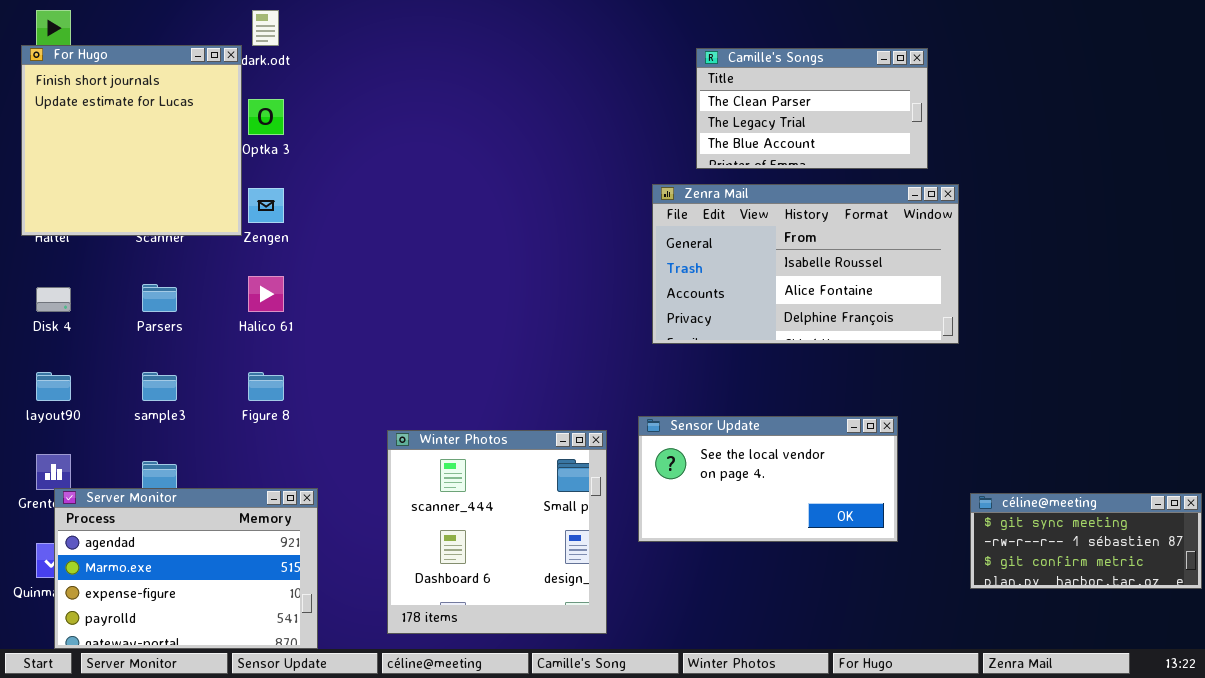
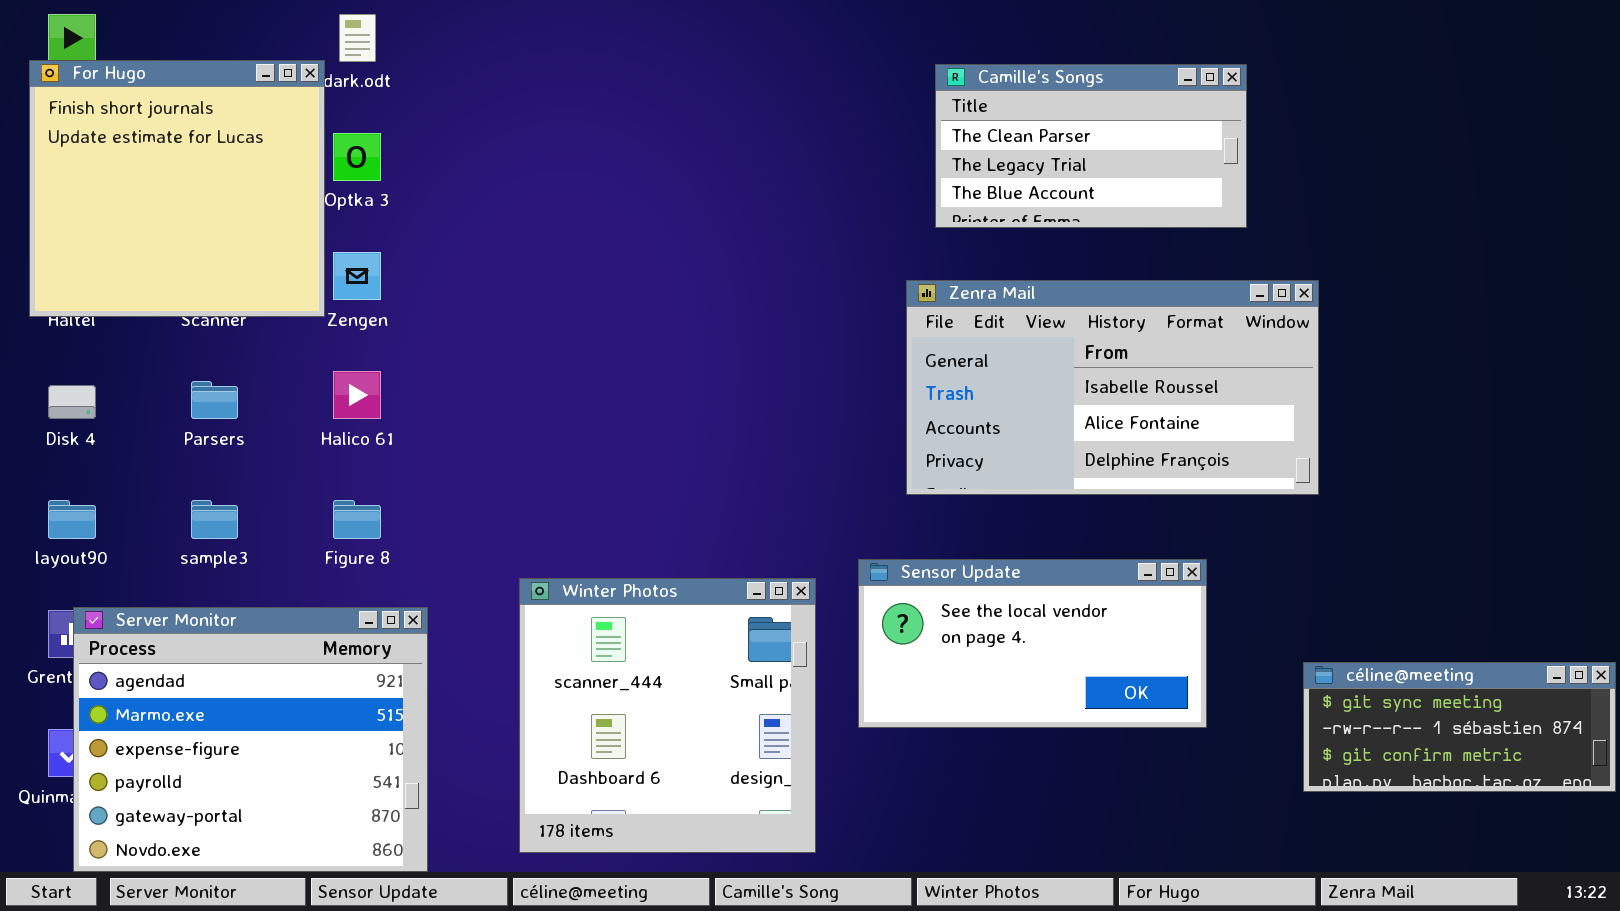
Zenra Mail: [652,184,959,344] -> [906,280,1319,495], moved
Server Monitor: [54,488,318,649] -> [73,607,428,872], resized

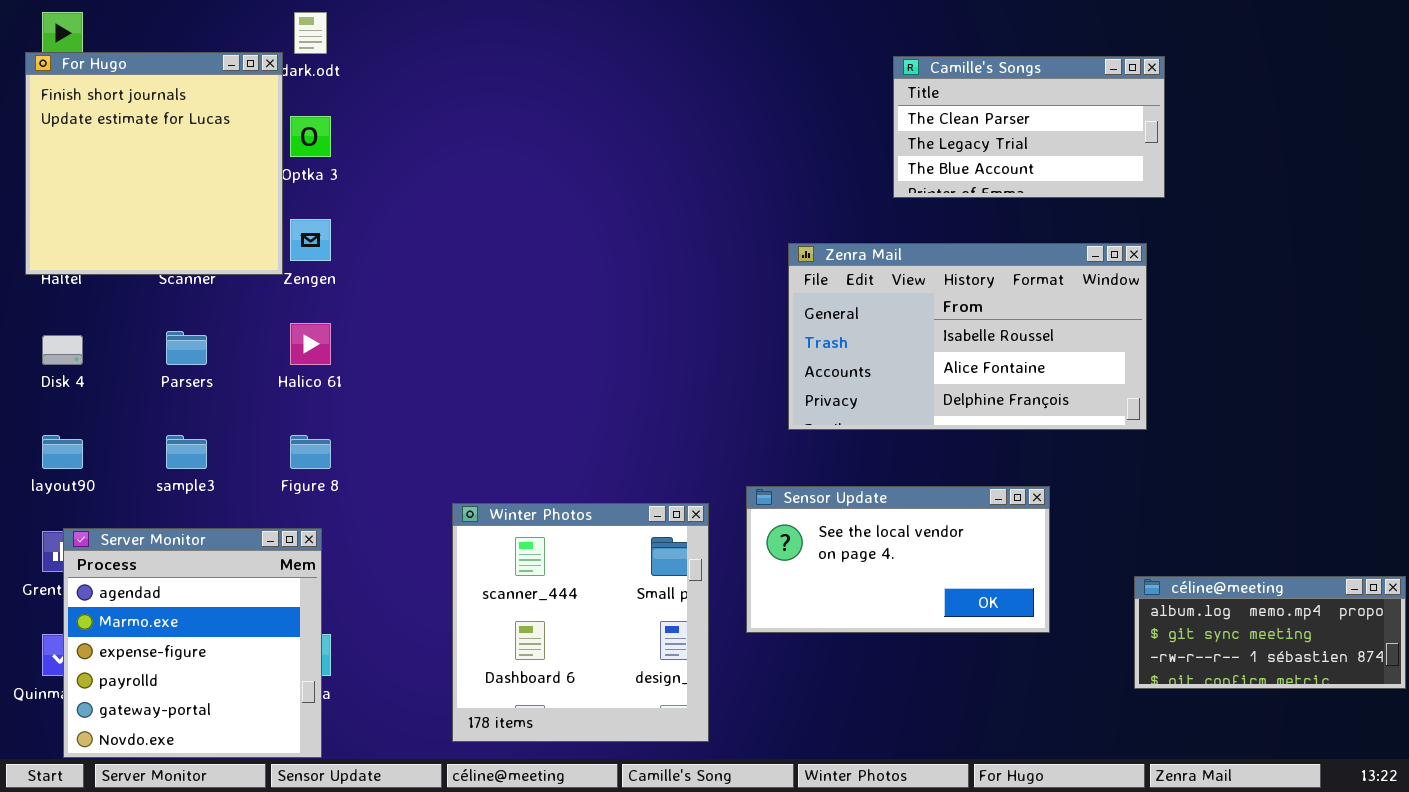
Camille's Songs: [935,64,1247,228] -> [893,56,1165,198], moved
Server Monitor: [73,607,428,872] -> [63,528,322,758], resized
céline@meeting: [1303,662,1616,792] -> [1134,576,1406,689], scrolled up 1 row

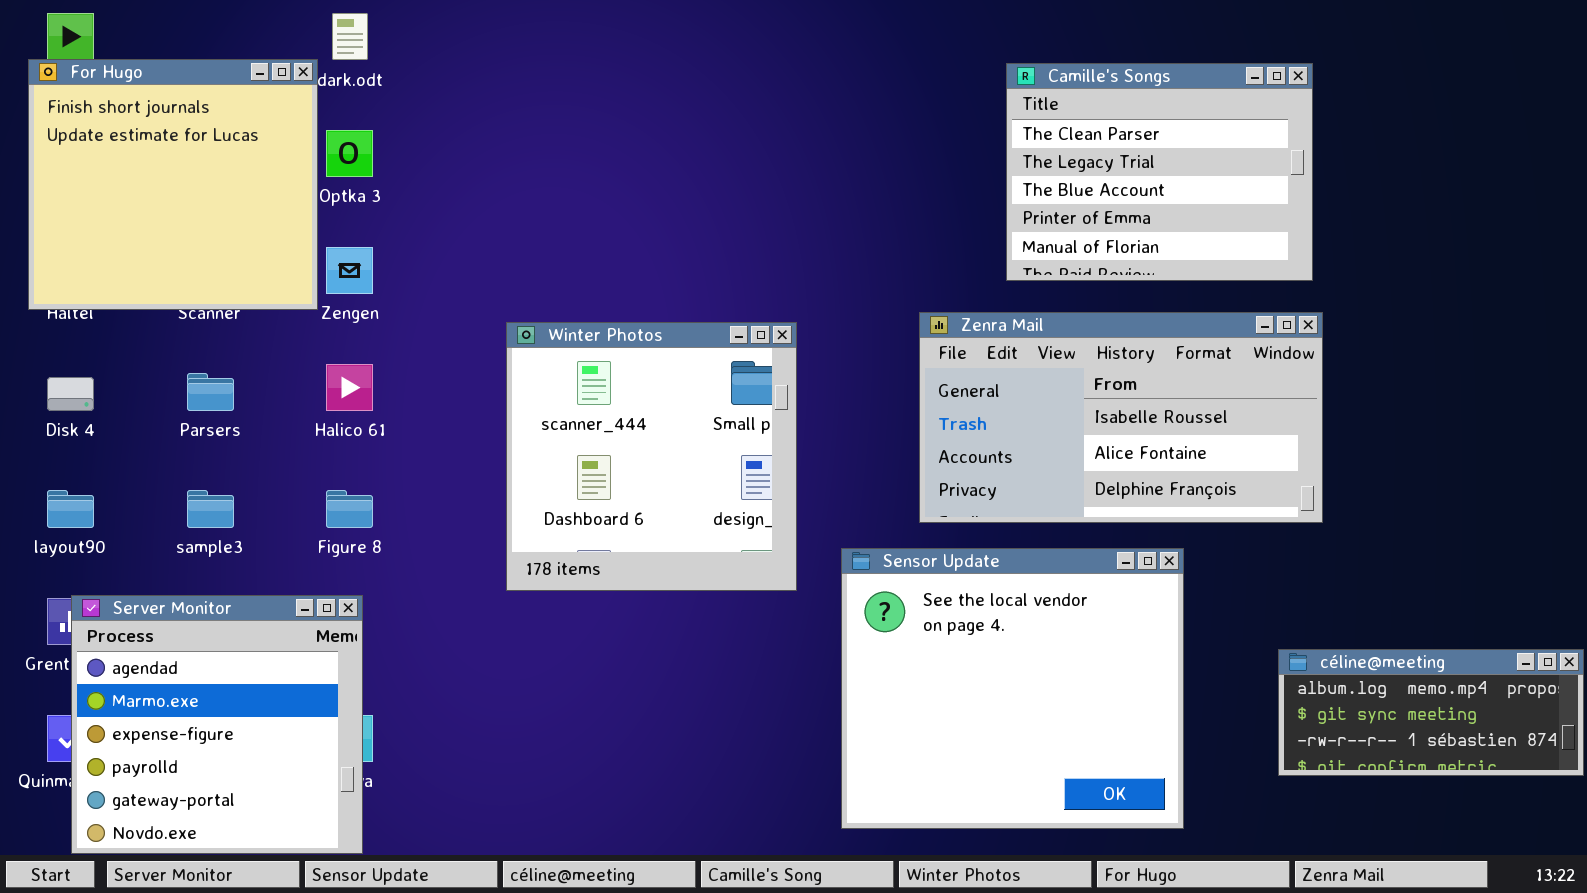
Camille's Songs: [893,56,1165,198] -> [1006,63,1313,281], resized
Zenra Mail: [788,243,1147,430] -> [919,312,1323,523], moved
Sensor Update: [746,486,1050,633] -> [841,548,1184,829], resized
Winter Photos: [452,503,709,742] -> [506,322,797,591], moved

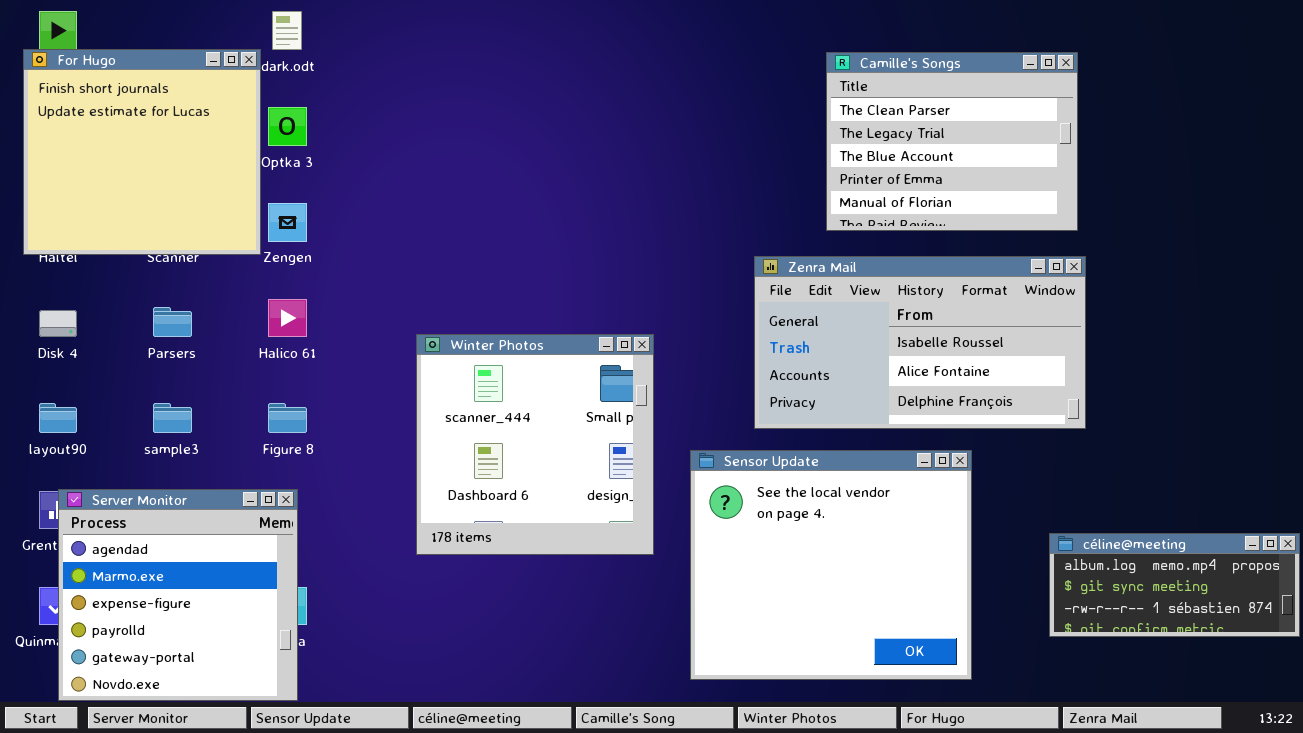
Winter Photos: [506,322,797,591] -> [416,334,654,555], moved

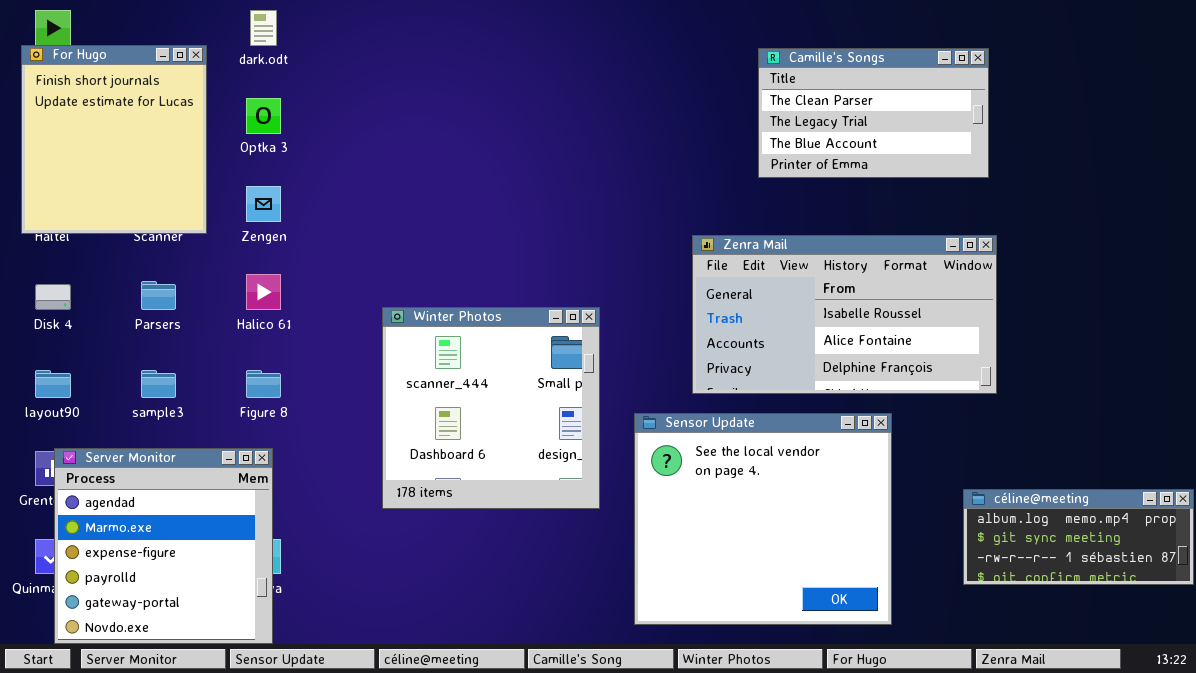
For Hugo: [23,49,261,255] -> [21,45,207,234], resized
Camille's Songs: [826,52,1078,231] -> [758,48,989,178], resized

